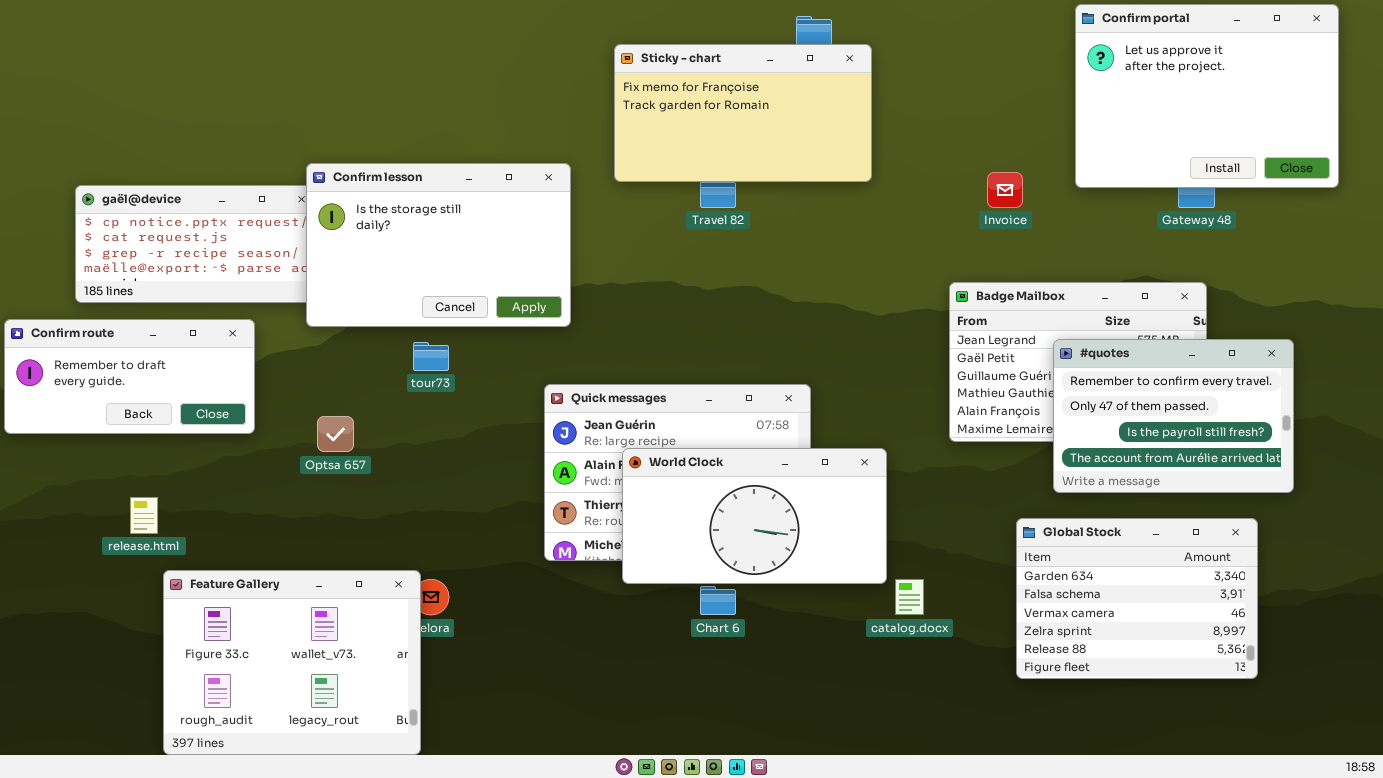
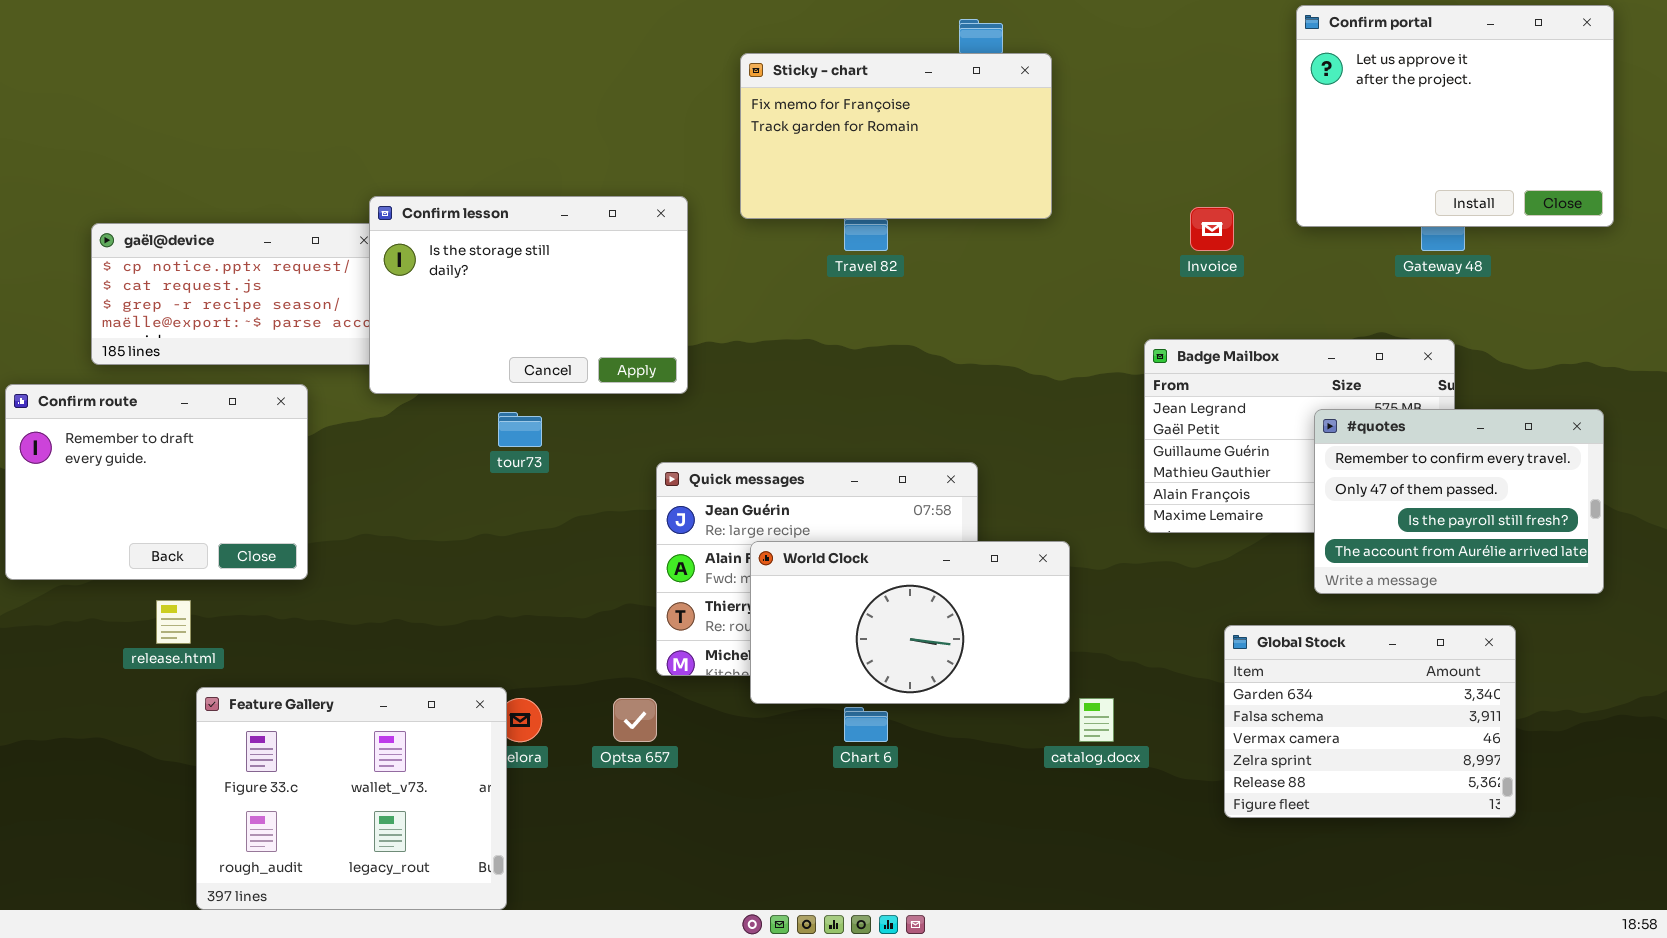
Confirm route: [4,319,255,434] -> [5,384,308,580], resized
#quotes: [1053,339,1294,493] -> [1314,409,1604,594], moved
Optsa 657: [317,416,354,452] -> [613,698,657,742], moved

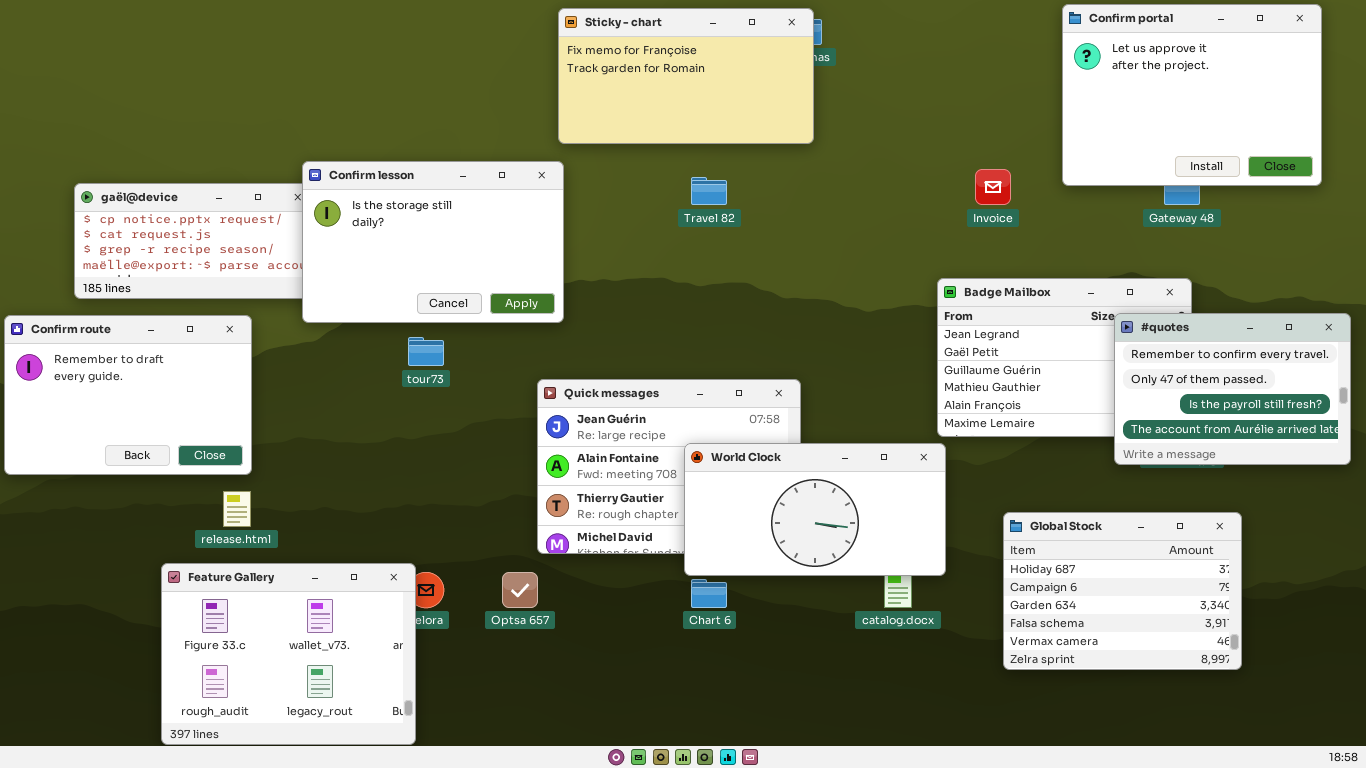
Sticky - chart: [740,53,1052,219] -> [558,8,814,144], moved
#quotes: [1314,409,1604,594] -> [1114,313,1351,465], moved
World Clock: [750,541,1070,704] -> [684,443,946,576], moved
release.html: [156,600,191,644] -> [223,491,251,527], moved
Global Stock: [1224,625,1516,818] -> [1003,512,1242,670], scrolled up 2 rows

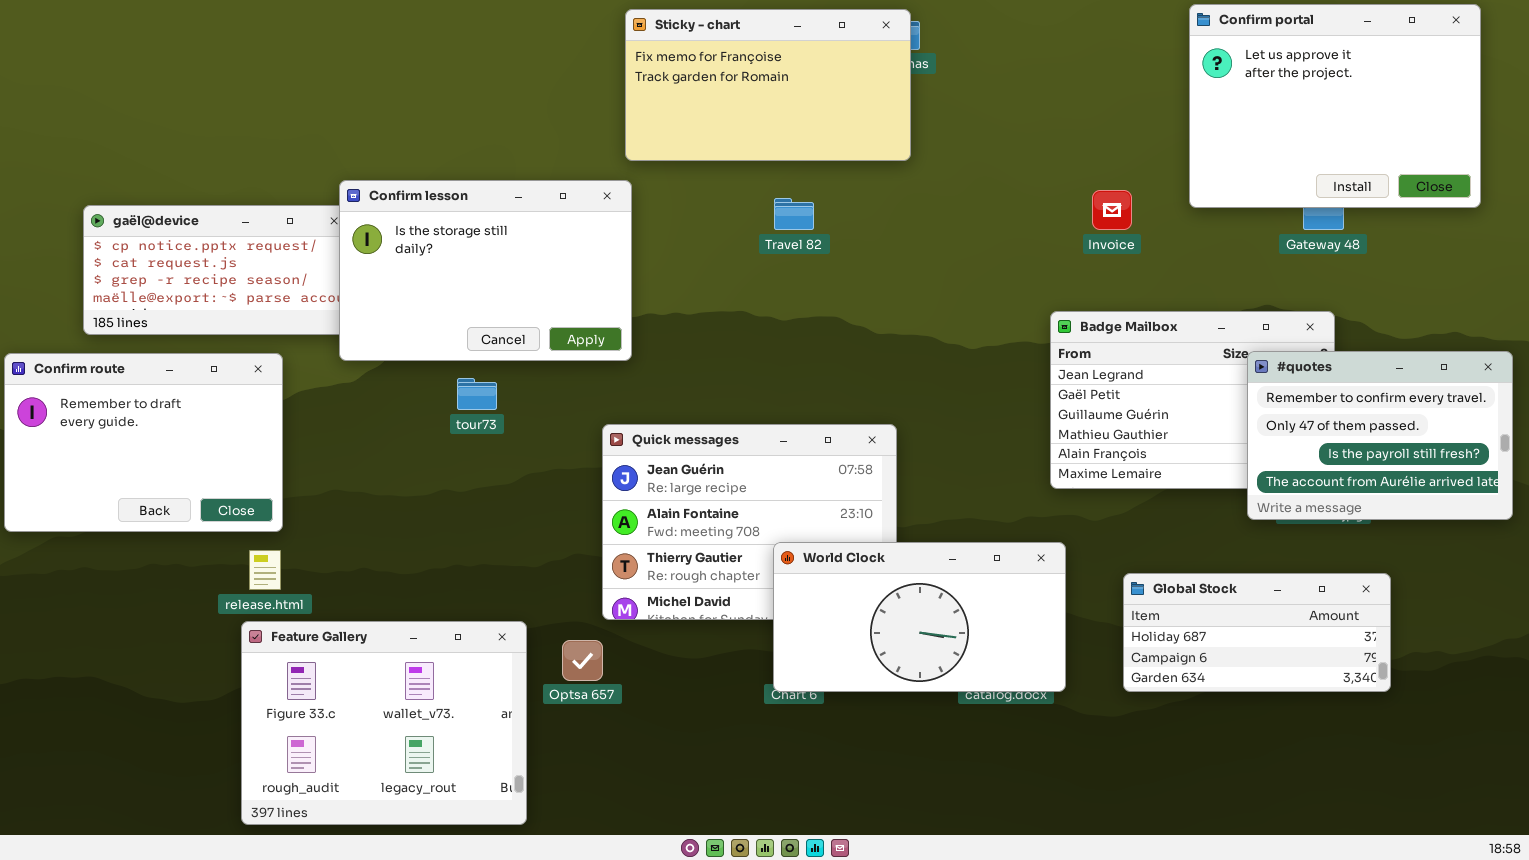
World Clock: [684,443,946,576] -> [773,542,1066,692], moved
Global Stock: [1003,512,1242,670] -> [1123,573,1391,692], resized
Feature Gallery: [161,563,416,745] -> [241,621,527,825], moved

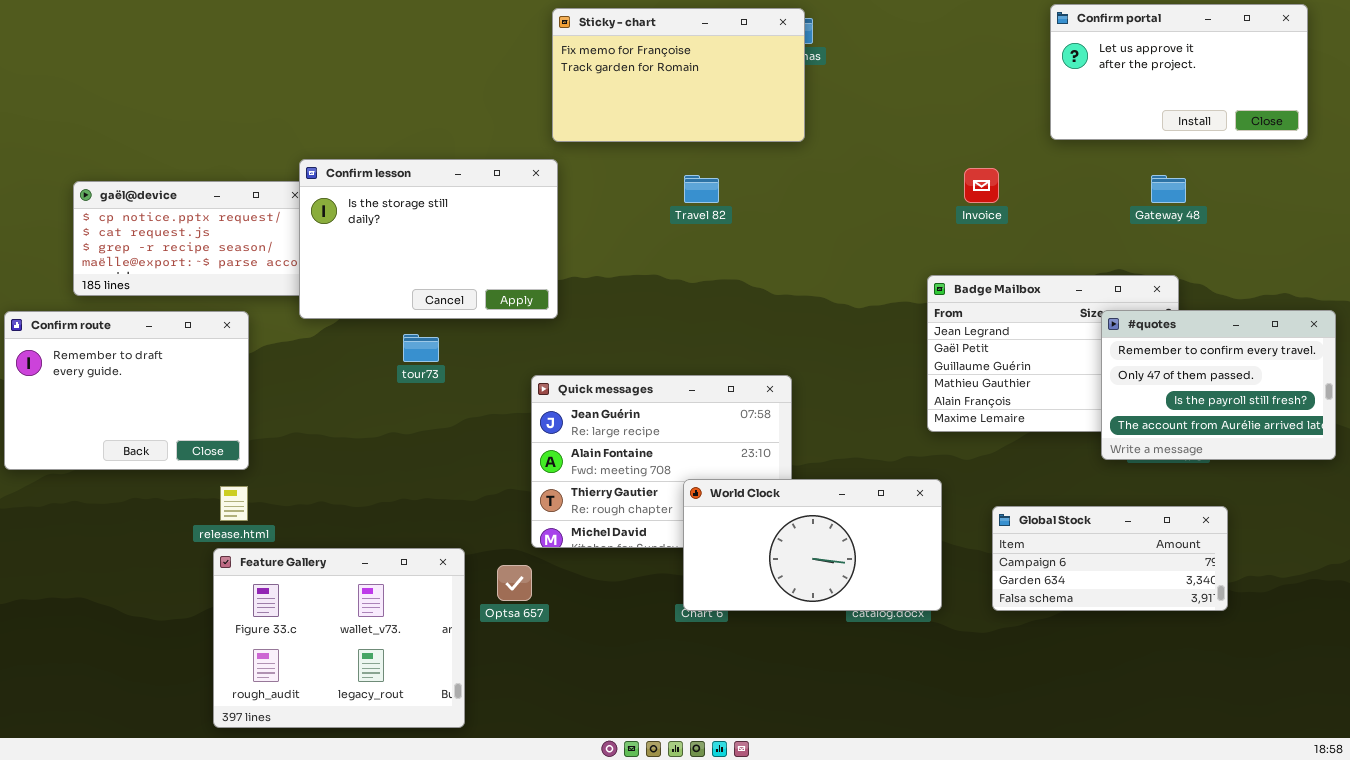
Confirm portal: [1189,4,1481,208] -> [1050,4,1308,140], resized
Global Stock: [1123,573,1391,692] -> [992,506,1228,611], scrolled down 1 row

